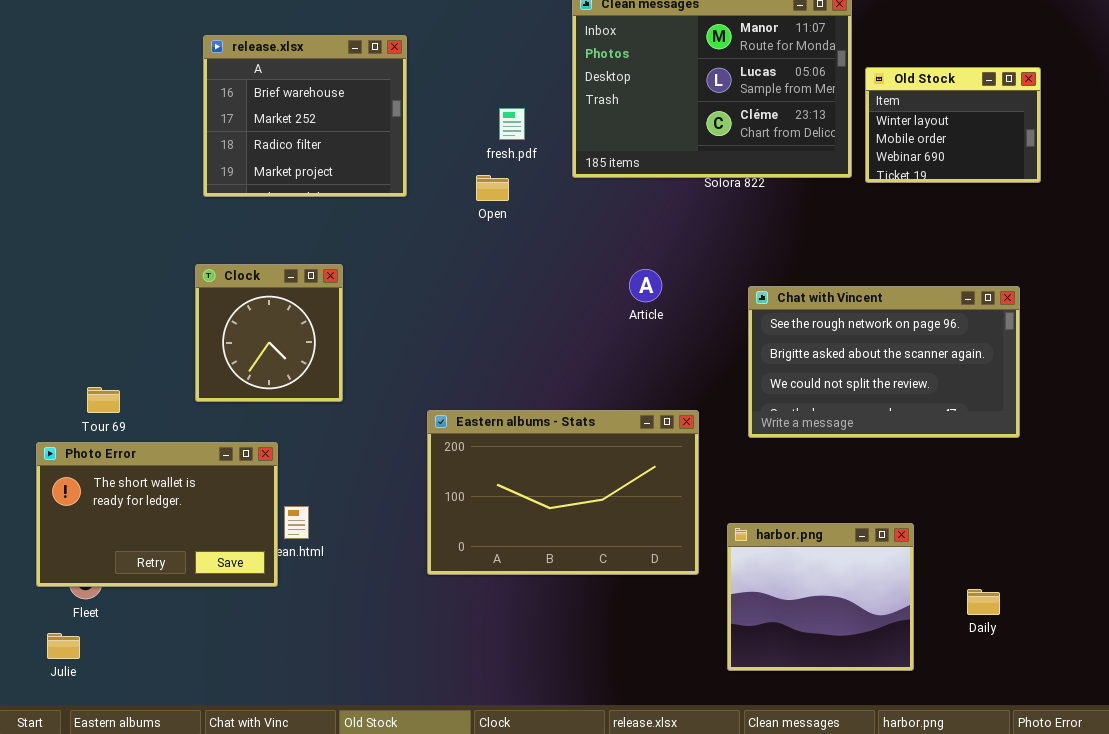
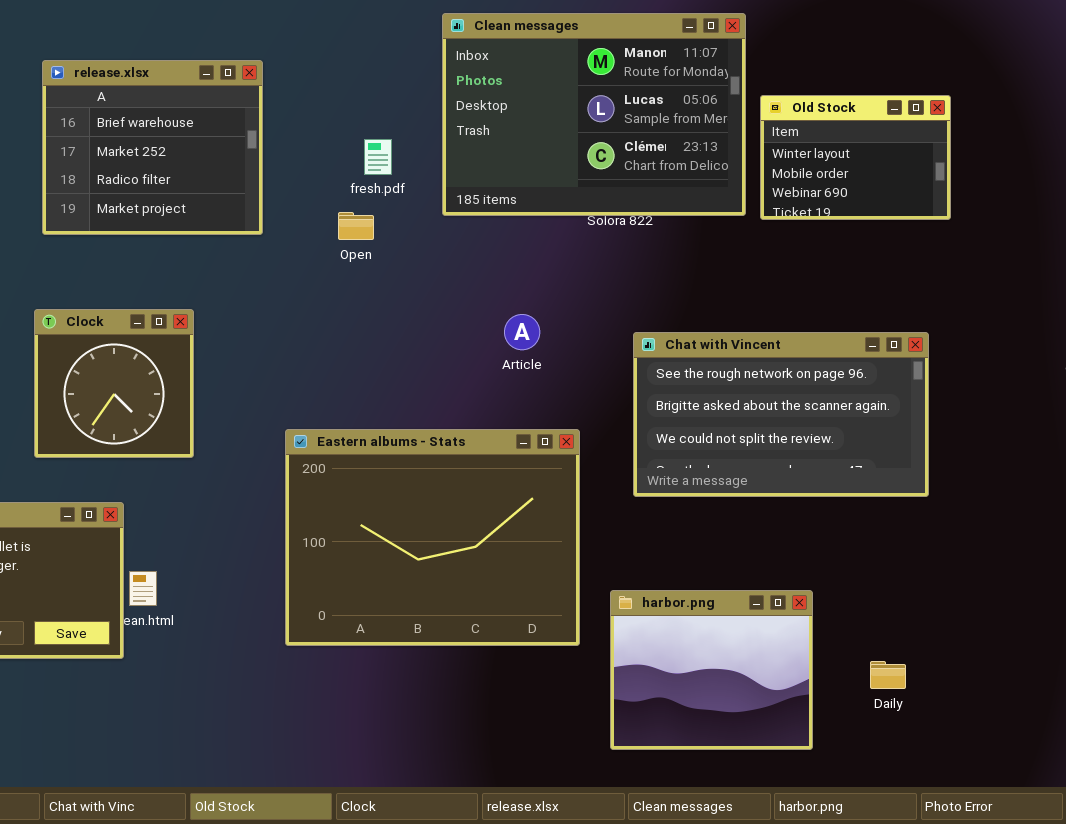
Eastern albums - Stats: [427,410,699,575] -> [285,429,580,646], resized

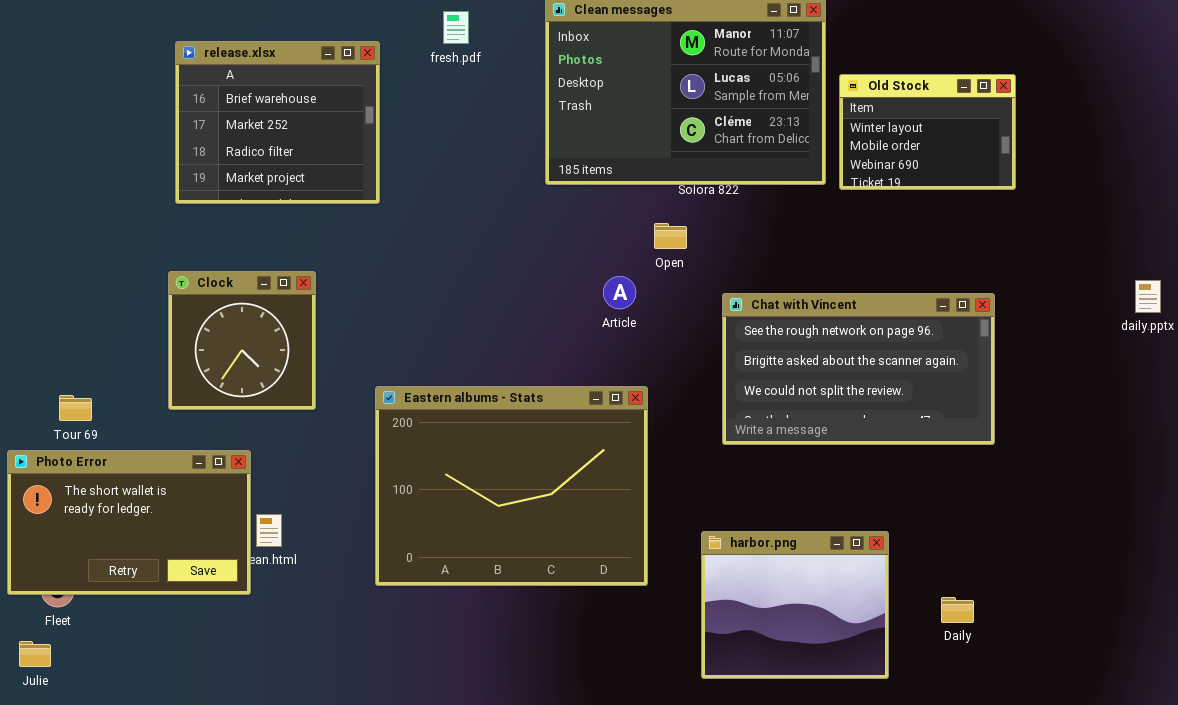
fresh.pdf: [364,139,392,175] -> [443,11,469,44], moved
Open: [338,212,374,240] -> [654,223,687,249], moved
Eastern albums - Stats: [285,429,580,646] -> [375,386,648,586], moved

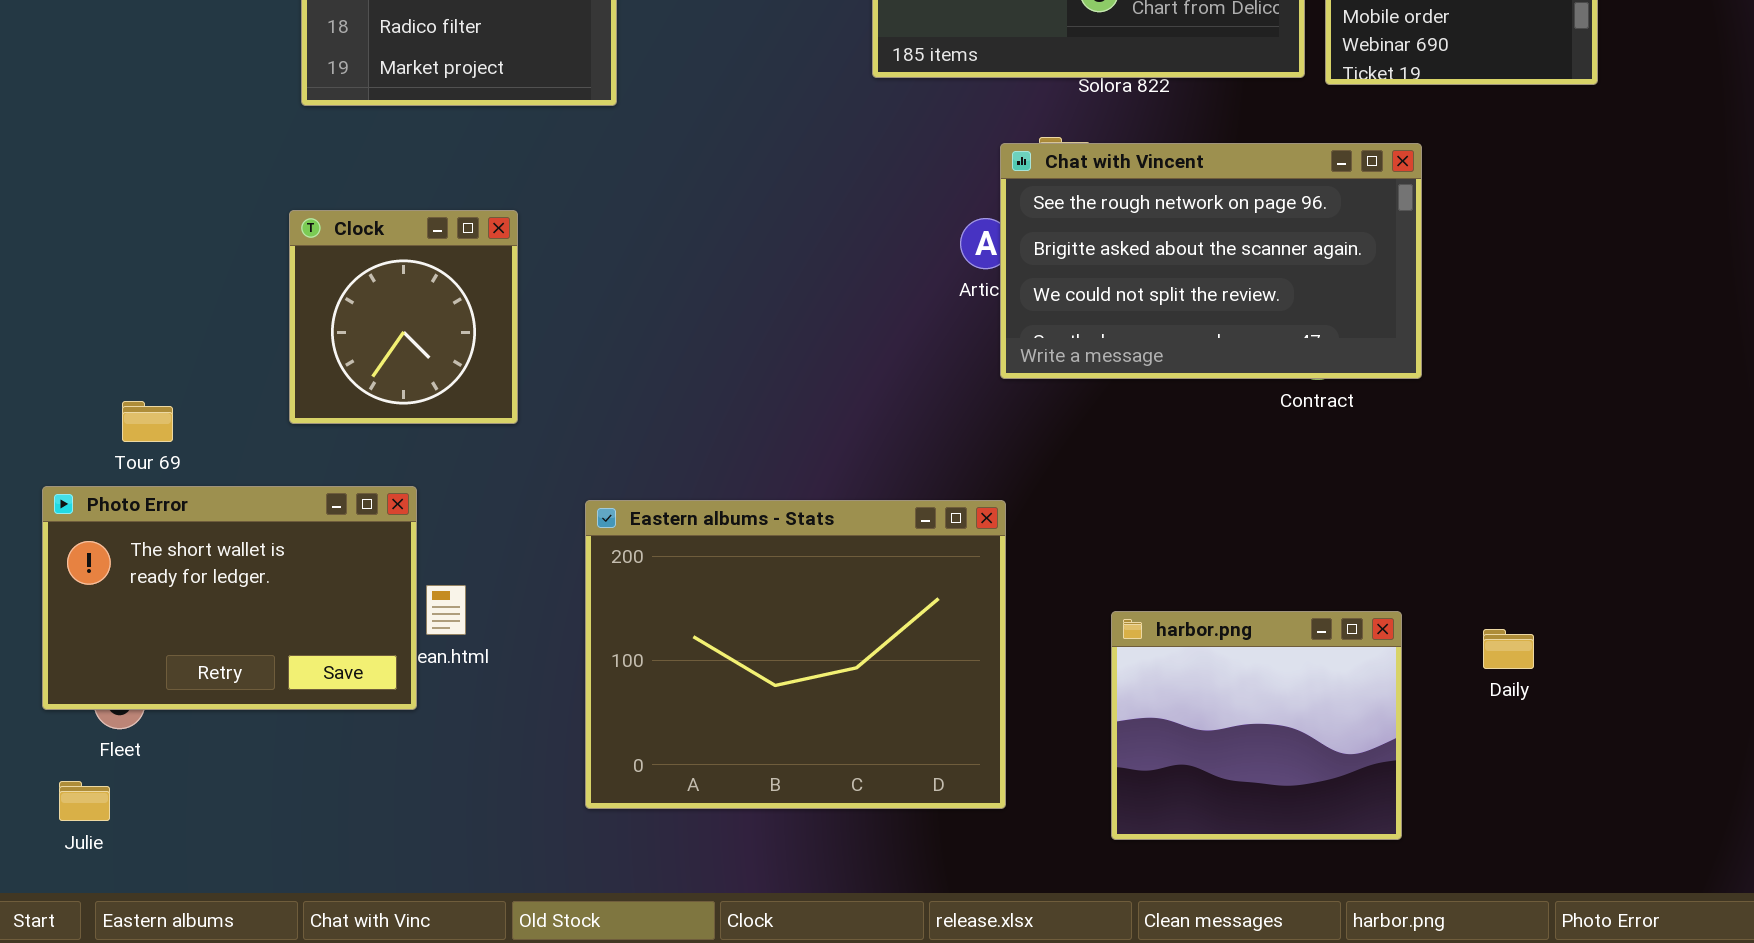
Chat with Vincent: [722,293,995,445] -> [1000,143,1422,379], moved
Eastern albums - Stats: [375,386,648,586] -> [585,500,1006,809], moved
Daily: [941,597,974,623] -> [1483,629,1534,669], moved

